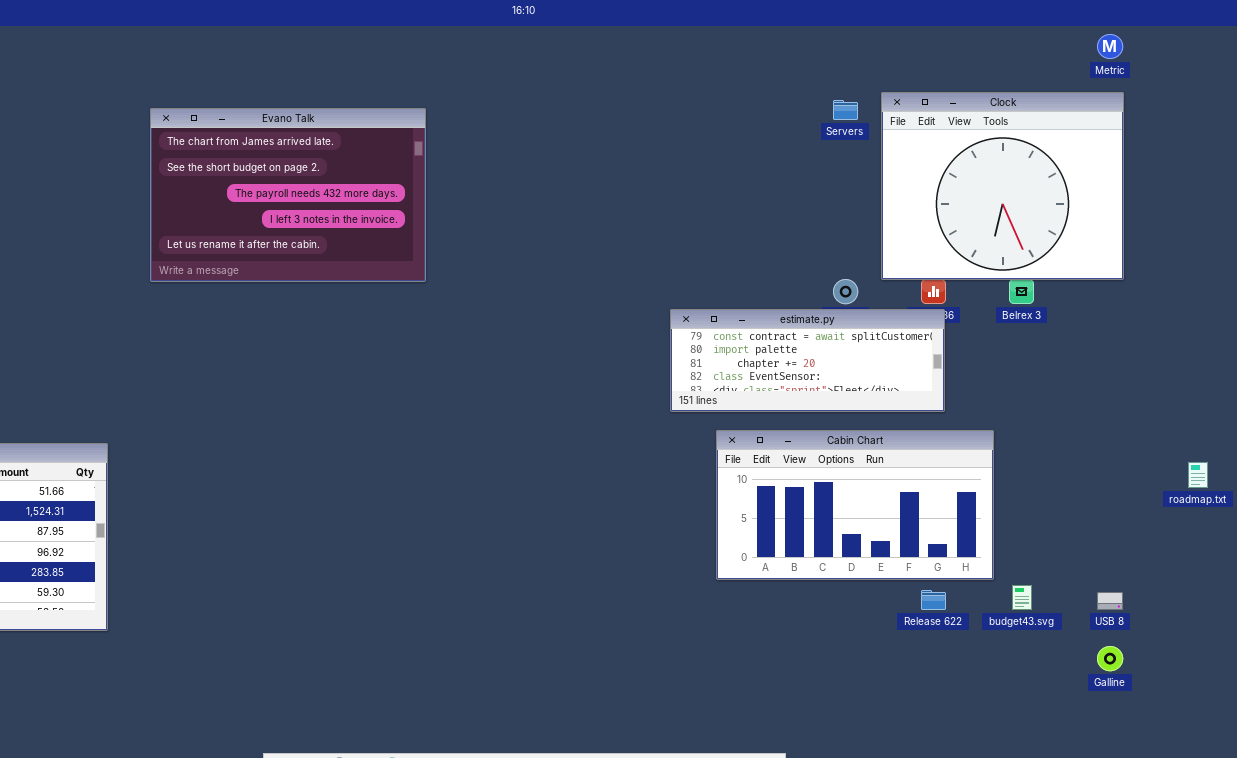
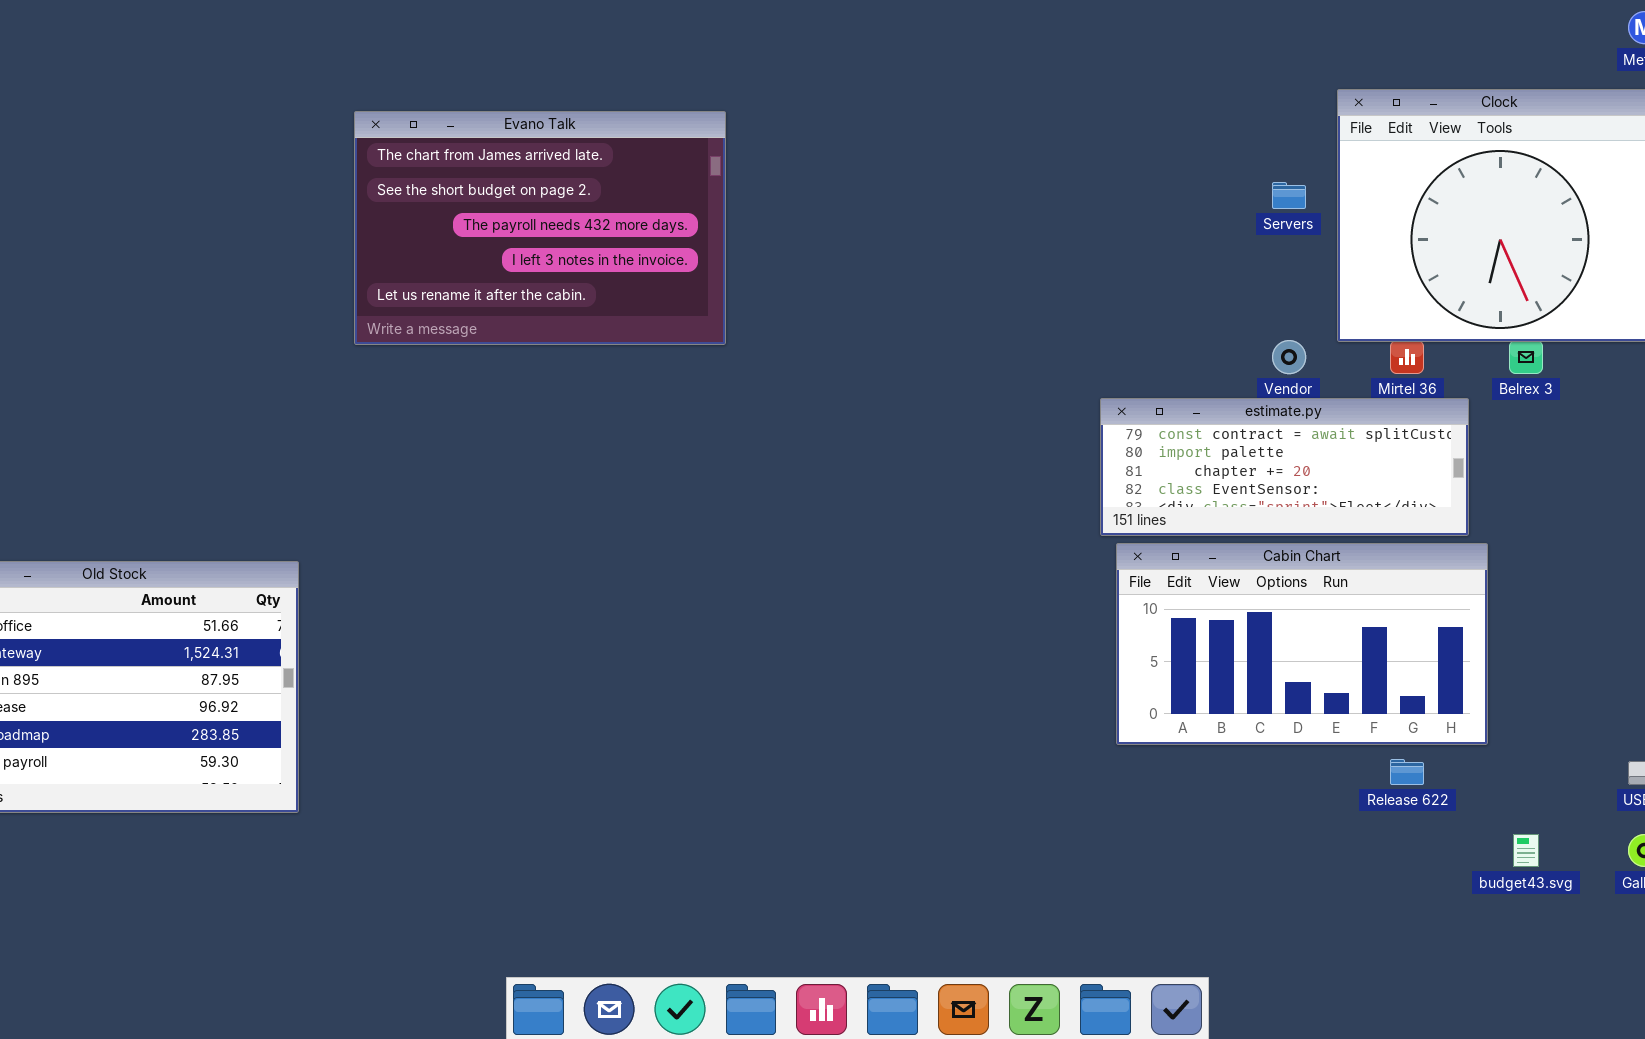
Servers: [833,100,858,120] -> [1272,182,1306,209], moved
estimate.py: [670,309,945,412] -> [1100,398,1469,536], moved
budget43.svg: [1012,585,1032,610] -> [1513,834,1539,867], moved

